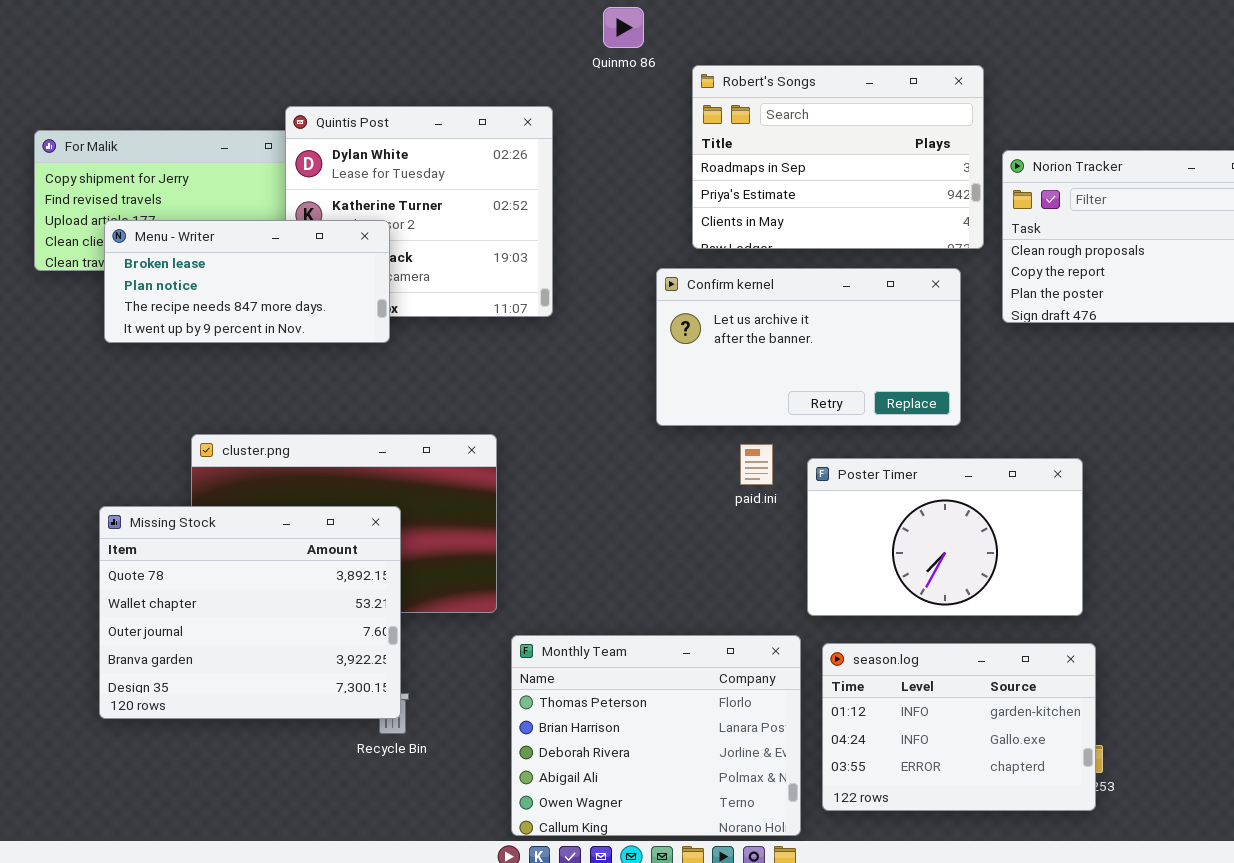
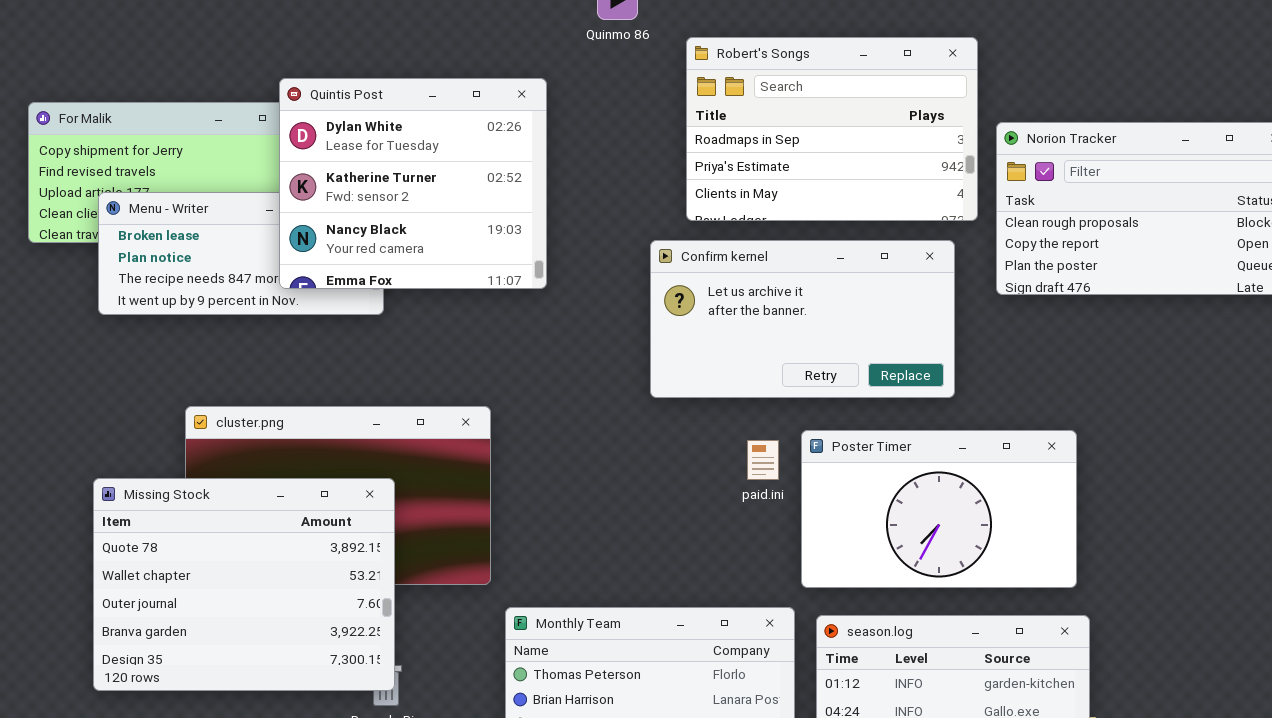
Quintis Post: [285,106,553,317] -> [279,78,547,289], raised
paid.ini: [740,444,773,485] -> [747,440,779,480], moved

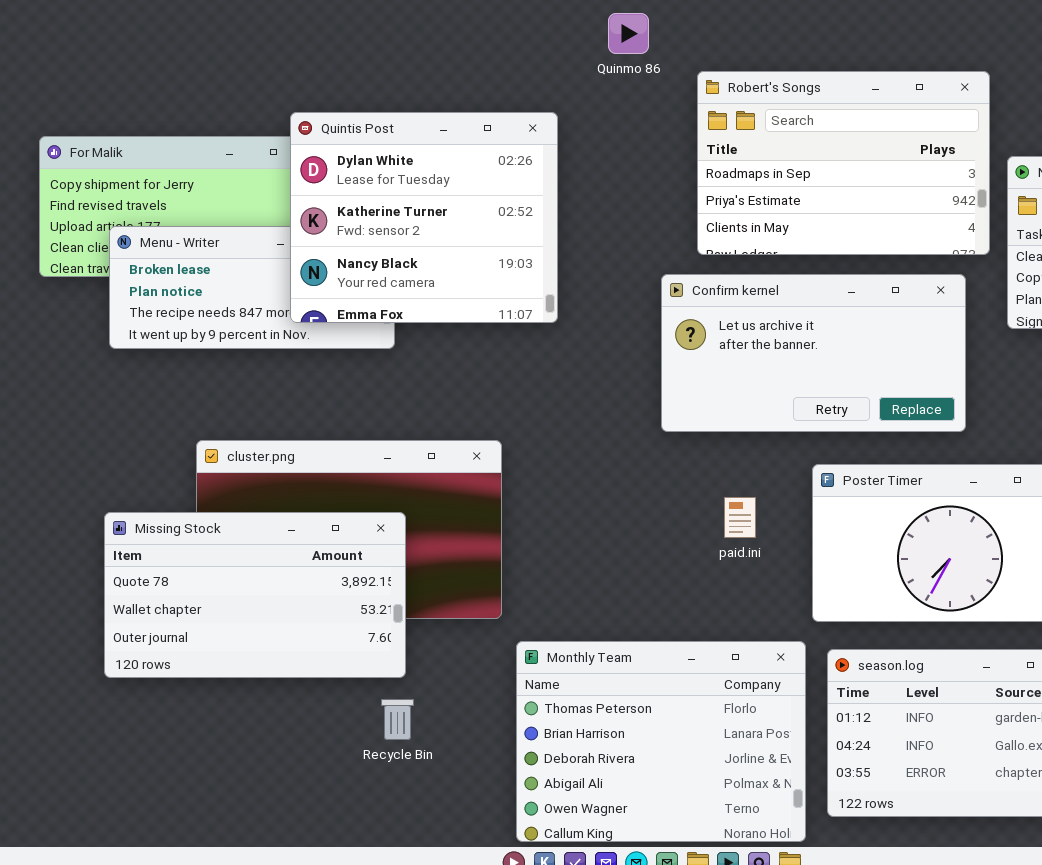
paid.ini: [747,440,779,480] -> [724,497,756,538], moved
Missing Stock: [93,478,395,691] -> [104,512,406,678], resized

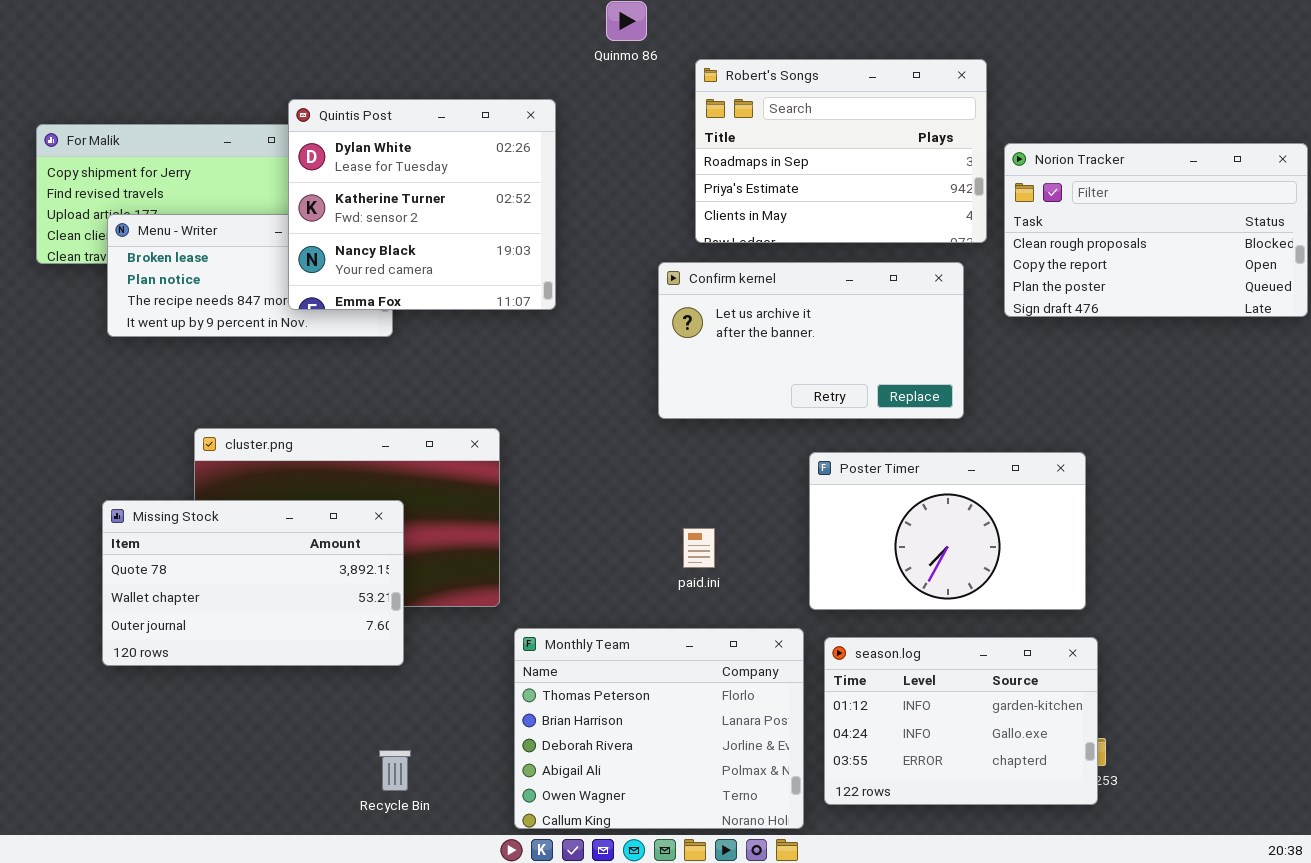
paid.ini: [724,497,756,538] -> [683,528,715,568], moved
Recycle Bin: [381,699,414,740] -> [379,750,411,791], moved

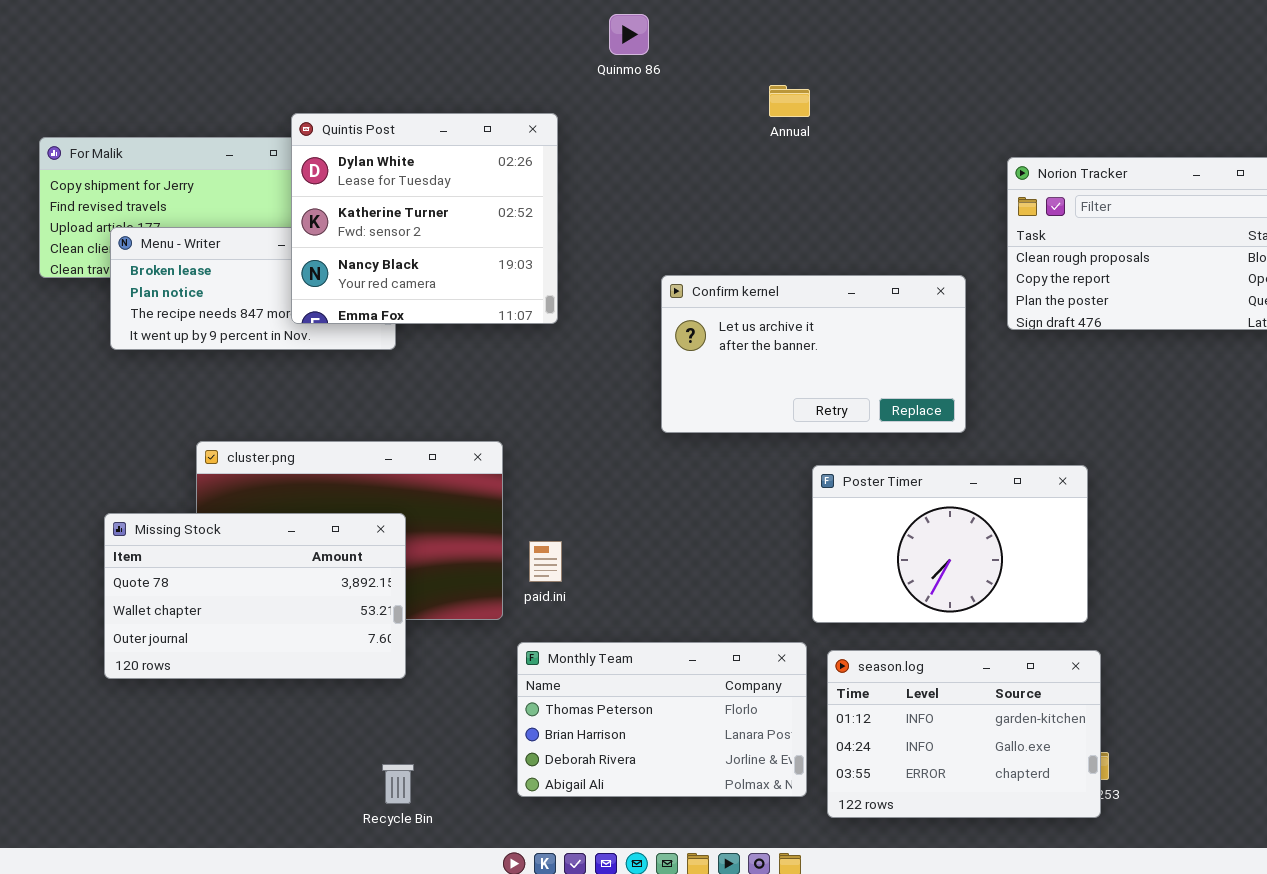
Robert's Songs: [695,59,987,243] -> none, closed
paid.ini: [683,528,715,568] -> [529,541,562,582], moved
Monthly Team: [514,628,804,829] -> [517,642,807,797], resized

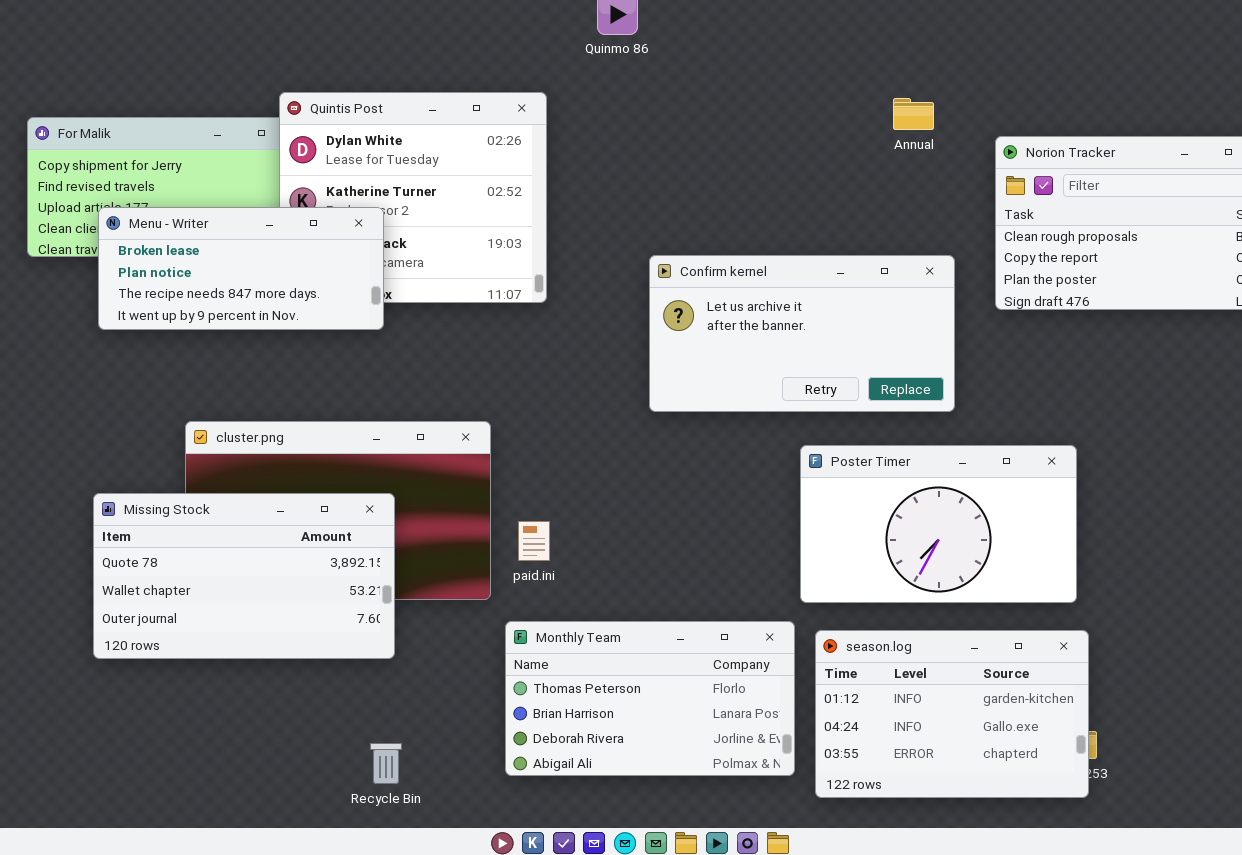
Annual: [769,85,810,117] -> [893,98,934,130], moved
Menu - Writer: [110,227,396,350] -> [98,207,384,330], raised

